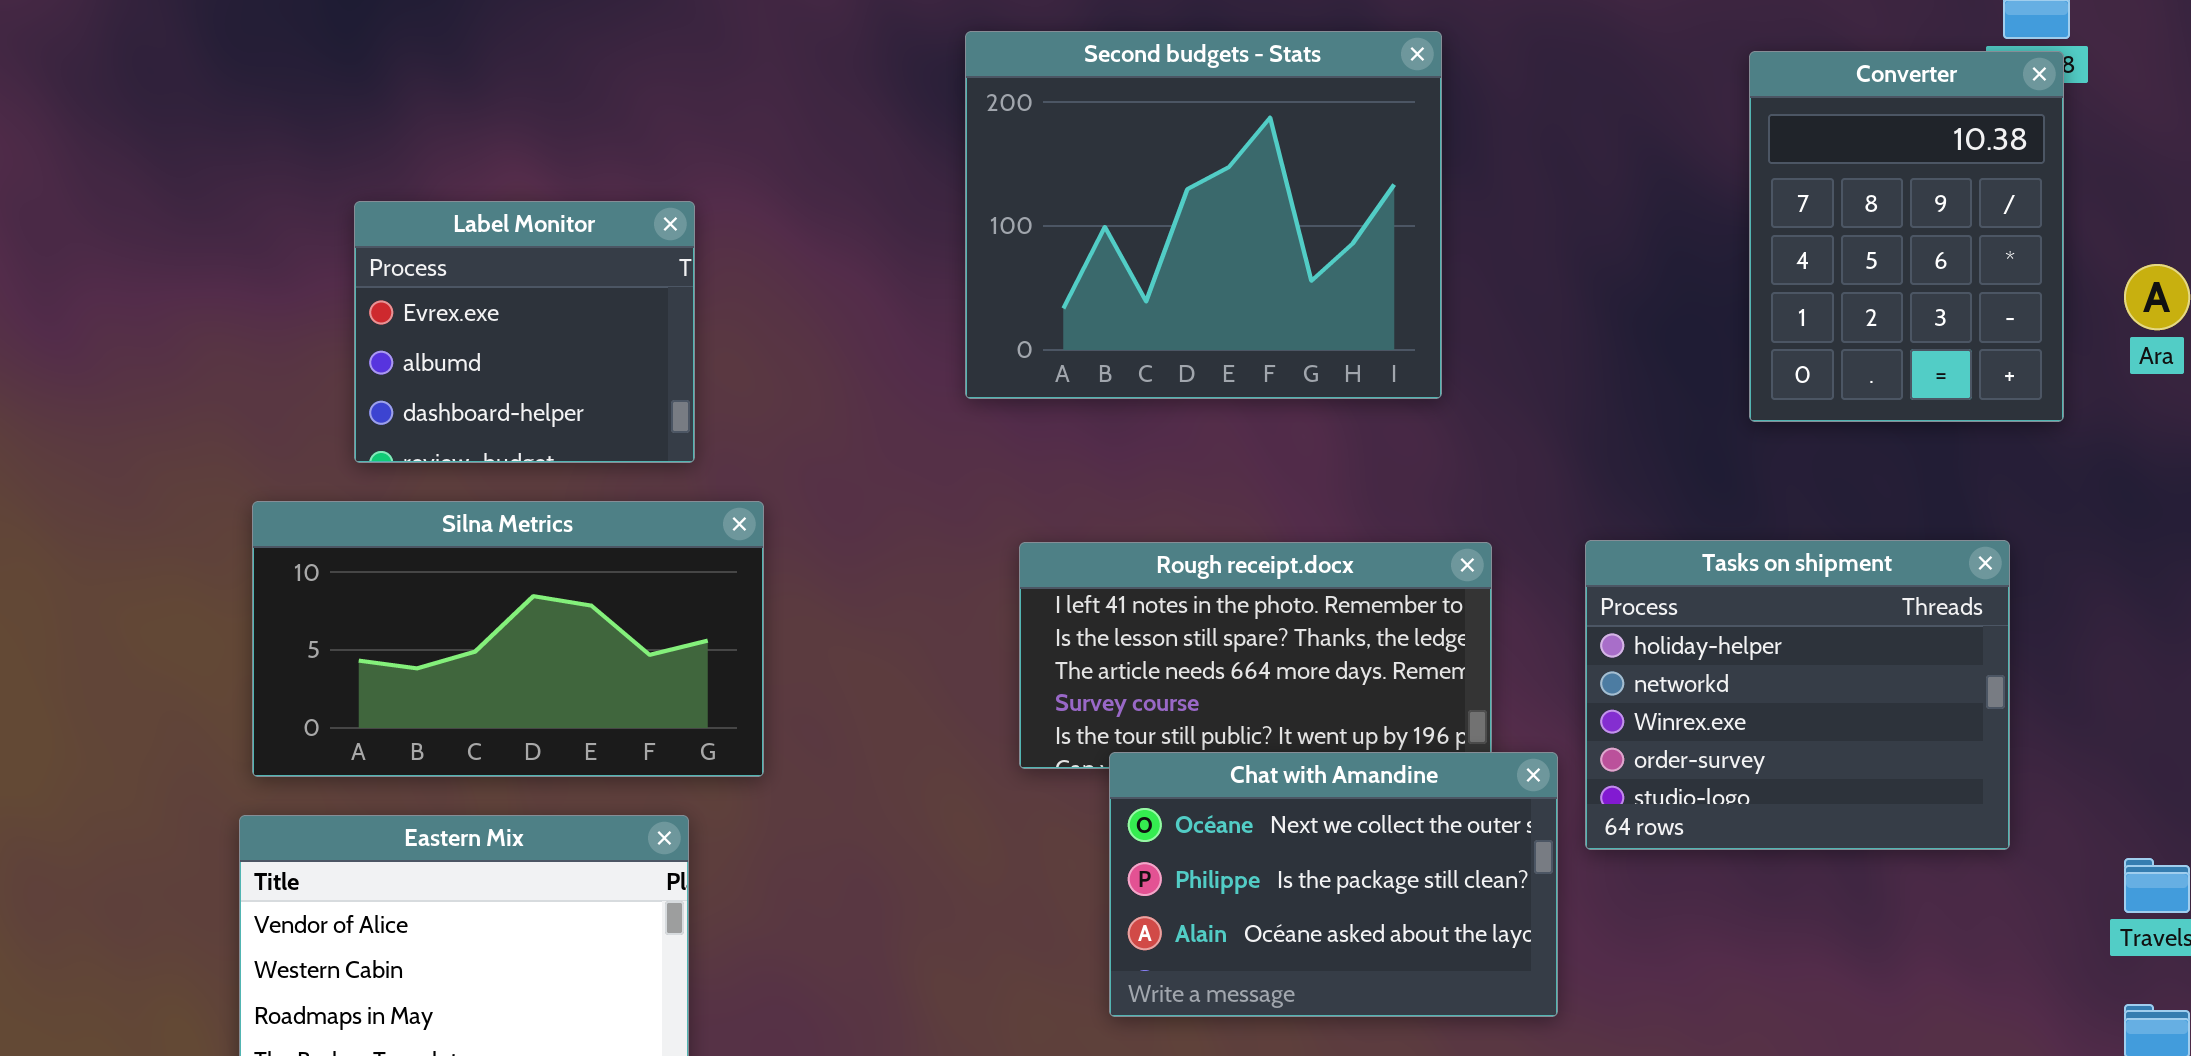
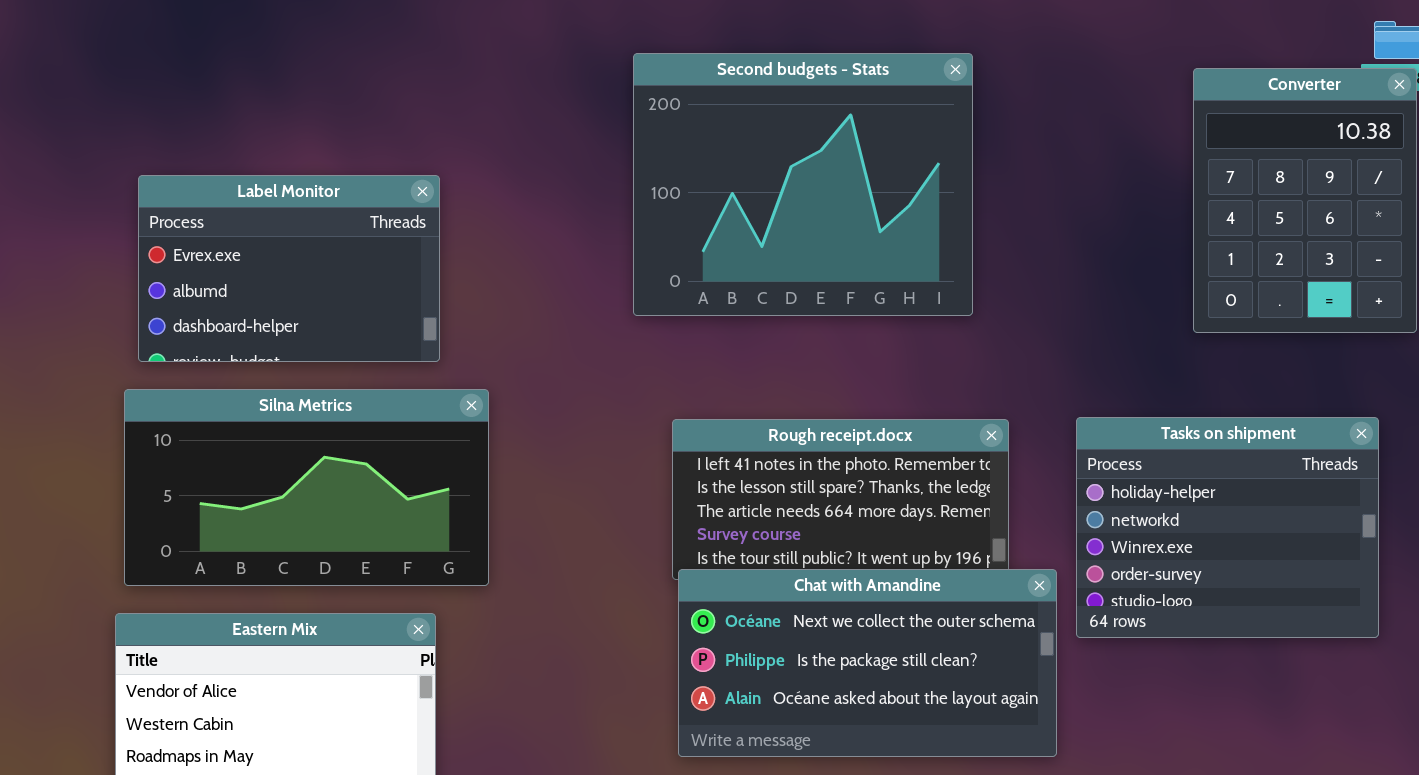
Label Monitor: [354,201,695,463] -> [138,175,440,362], resized
Chat with Amandine: [1109,752,1558,1017] -> [678,569,1057,757], resized

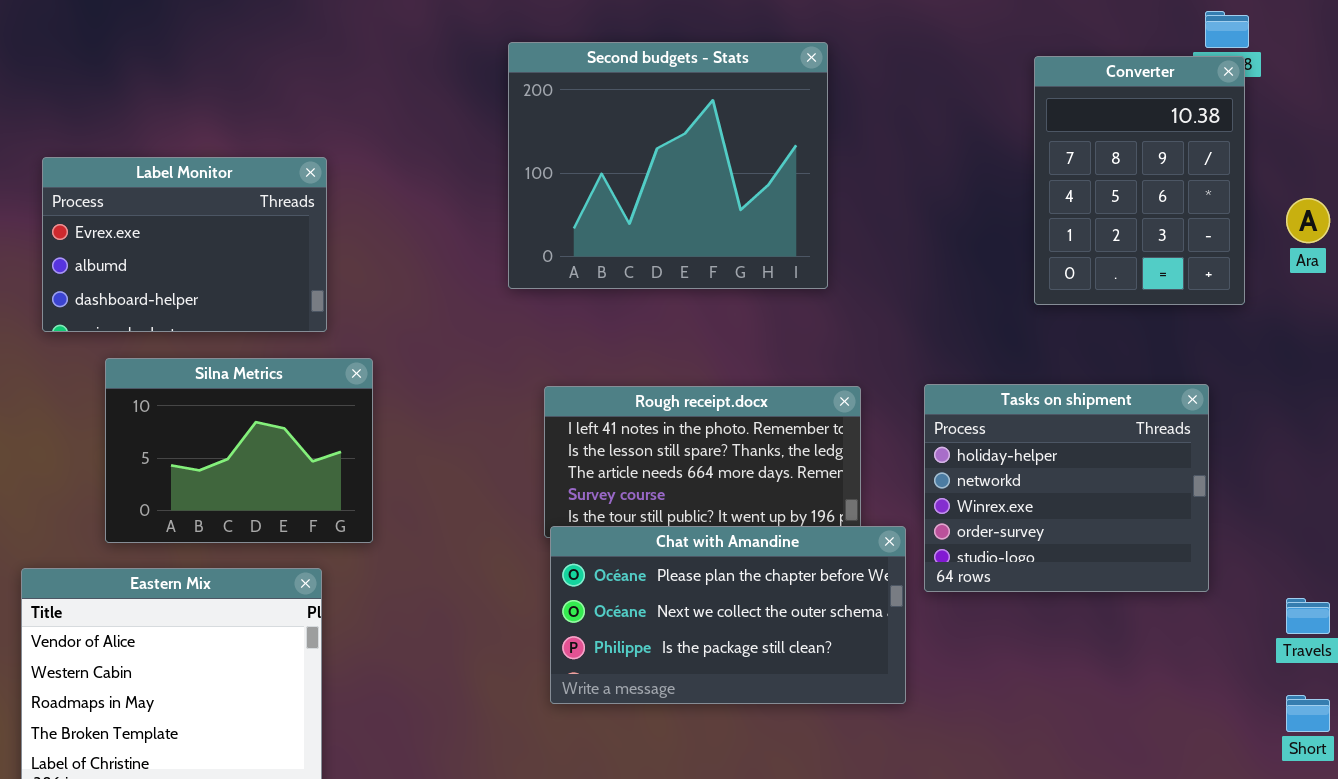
Silna Metrics: [124,389,489,586] -> [105,358,373,543], resized
Chat with Amandine: [678,569,1057,757] -> [550,526,906,704], scrolled up 1 row

